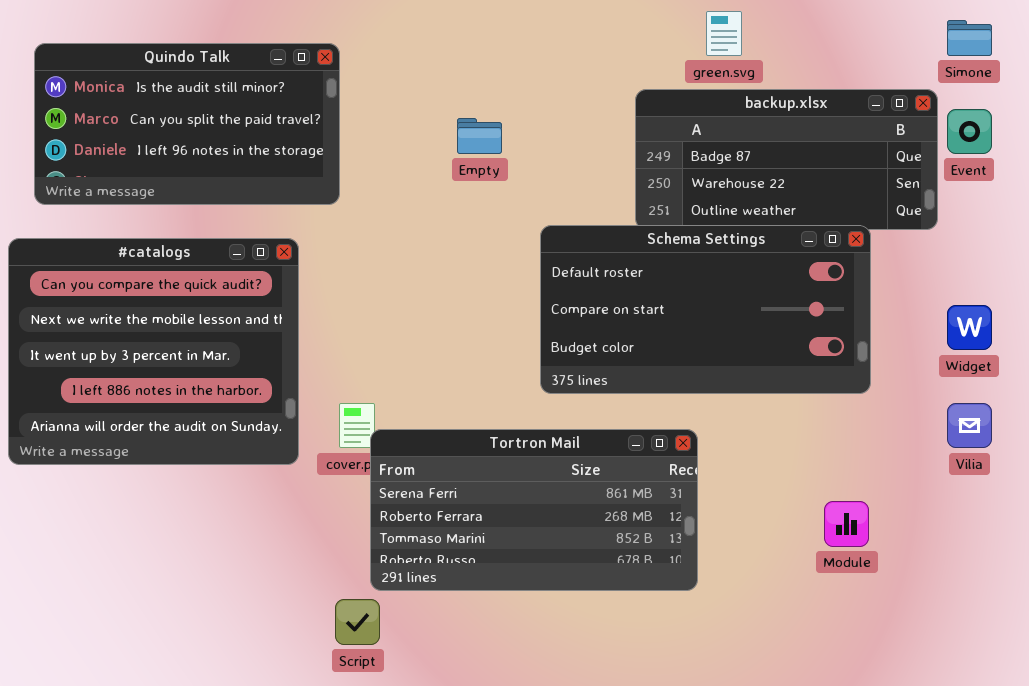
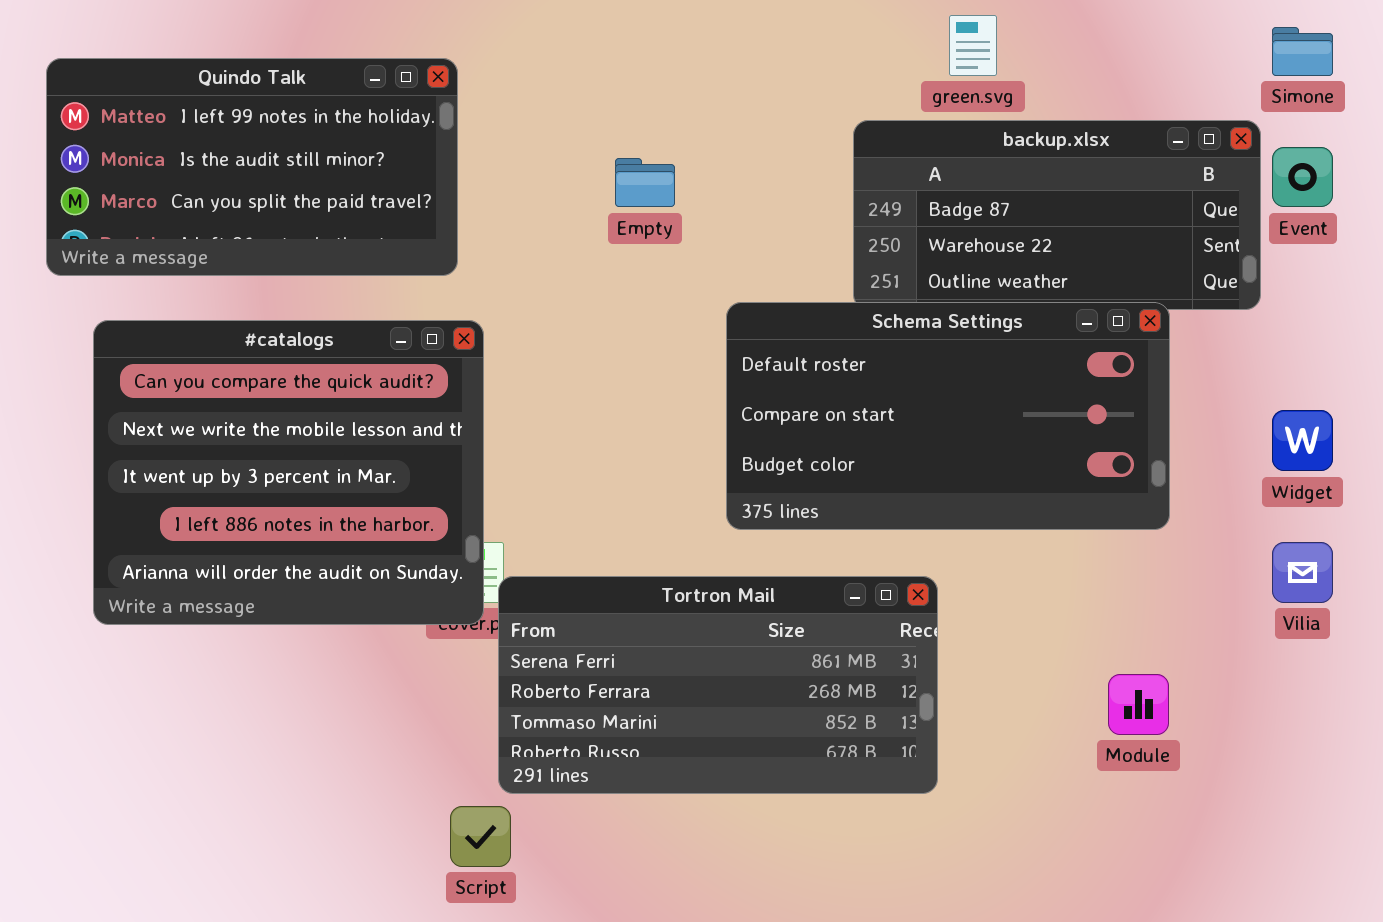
Quindo Talk: [34,43,340,205] -> [46,58,458,276], scrolled up 1 row
#catalogs: [8,238,299,465] -> [93,320,484,625], moved

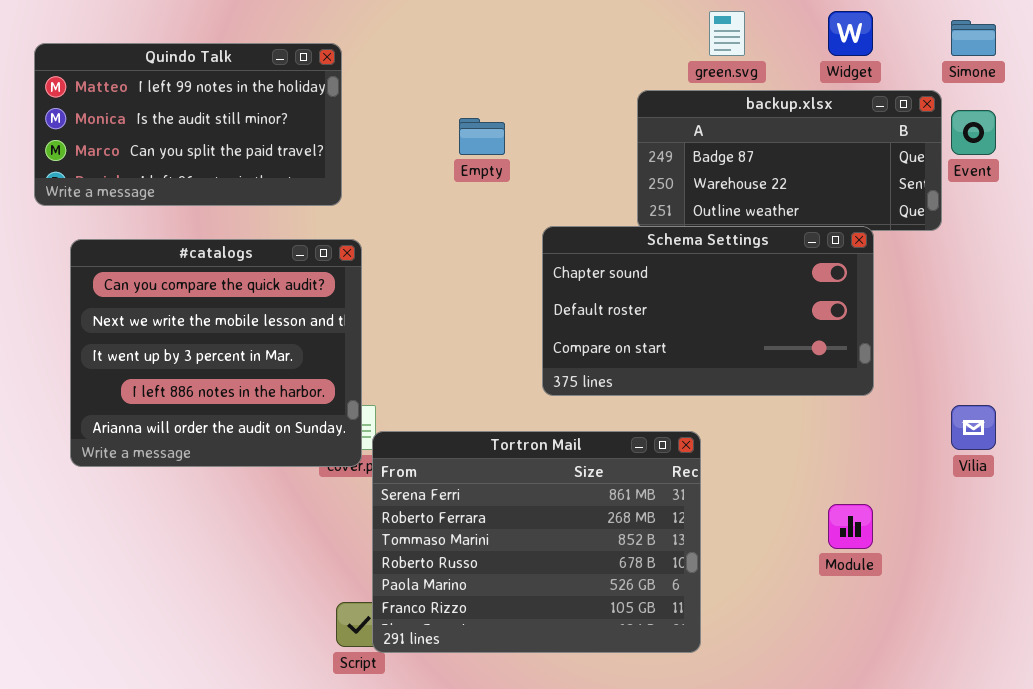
Schema Settings: [726,302,1170,530] -> [542,226,874,396], scrolled up 1 row
Widget: [1272,410,1333,471] -> [828,11,873,56], moved
Tortron Mail: [498,576,938,794] -> [372,431,701,653], resized

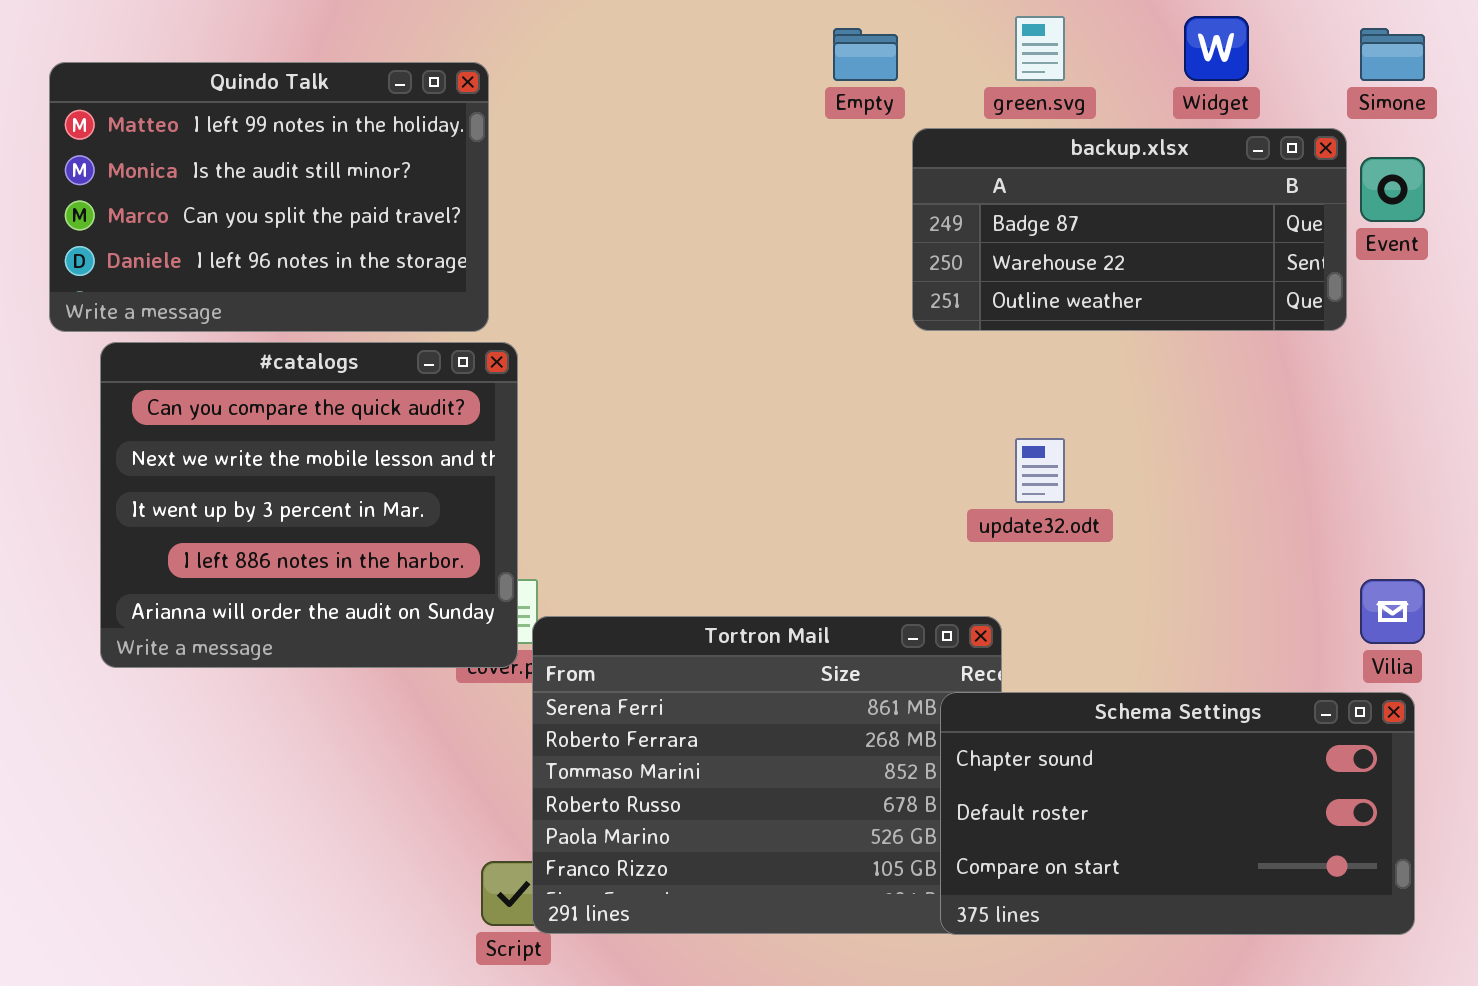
Quindo Talk: [34,43,342,206] -> [49,62,489,332], resized
Empty: [459,118,505,155] -> [833,28,898,81], moved
Schema Settings: [542,226,874,396] -> [940,692,1415,935], moved

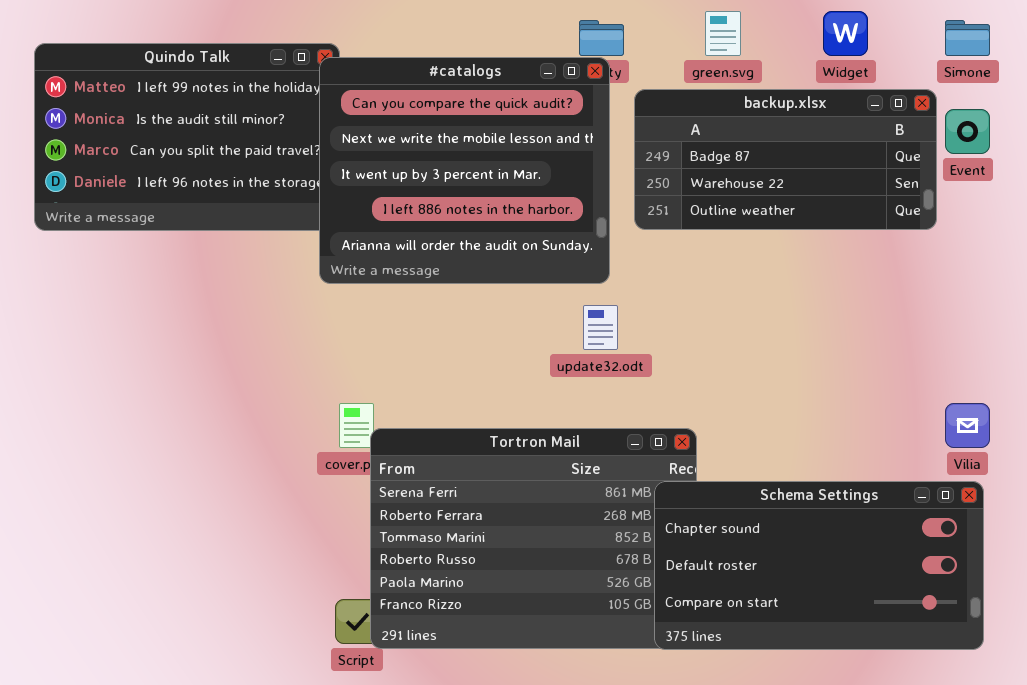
#catalogs: [100,342,518,668] -> [319,57,610,284], moved
update32.odt: [1015,438,1065,503] -> [583,305,618,350], moved

